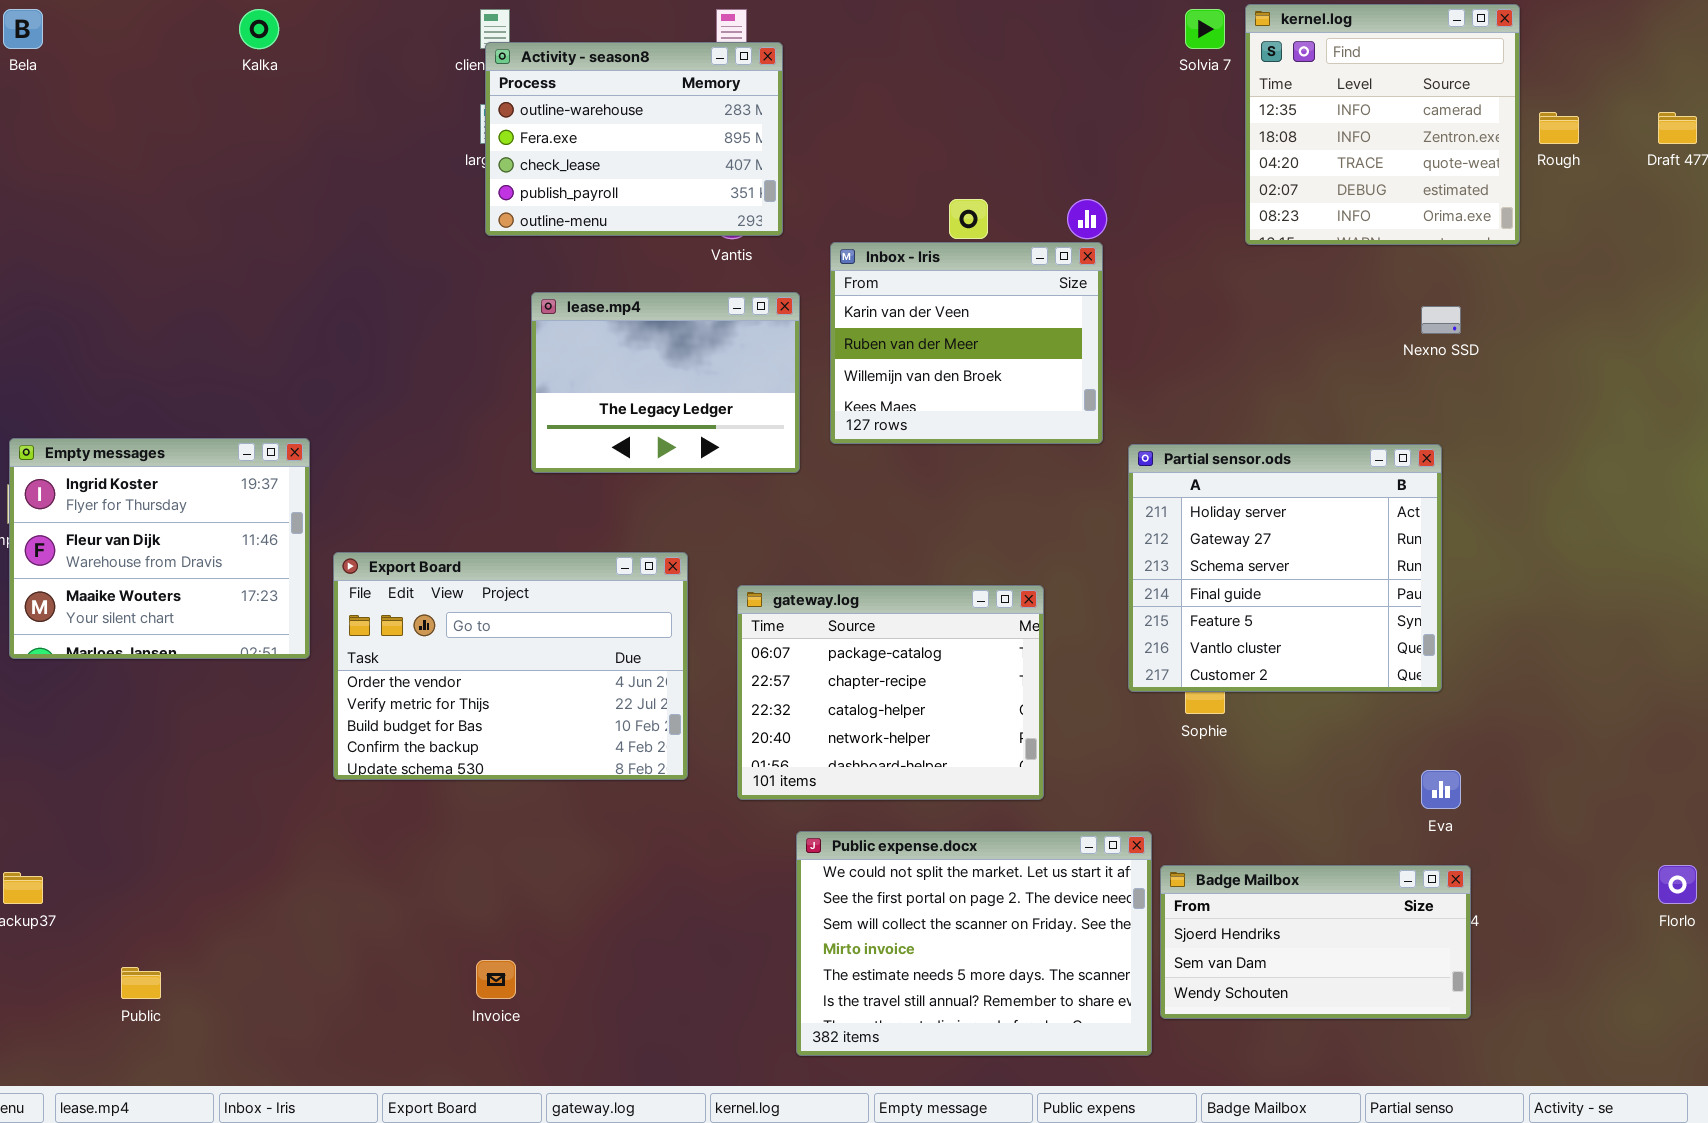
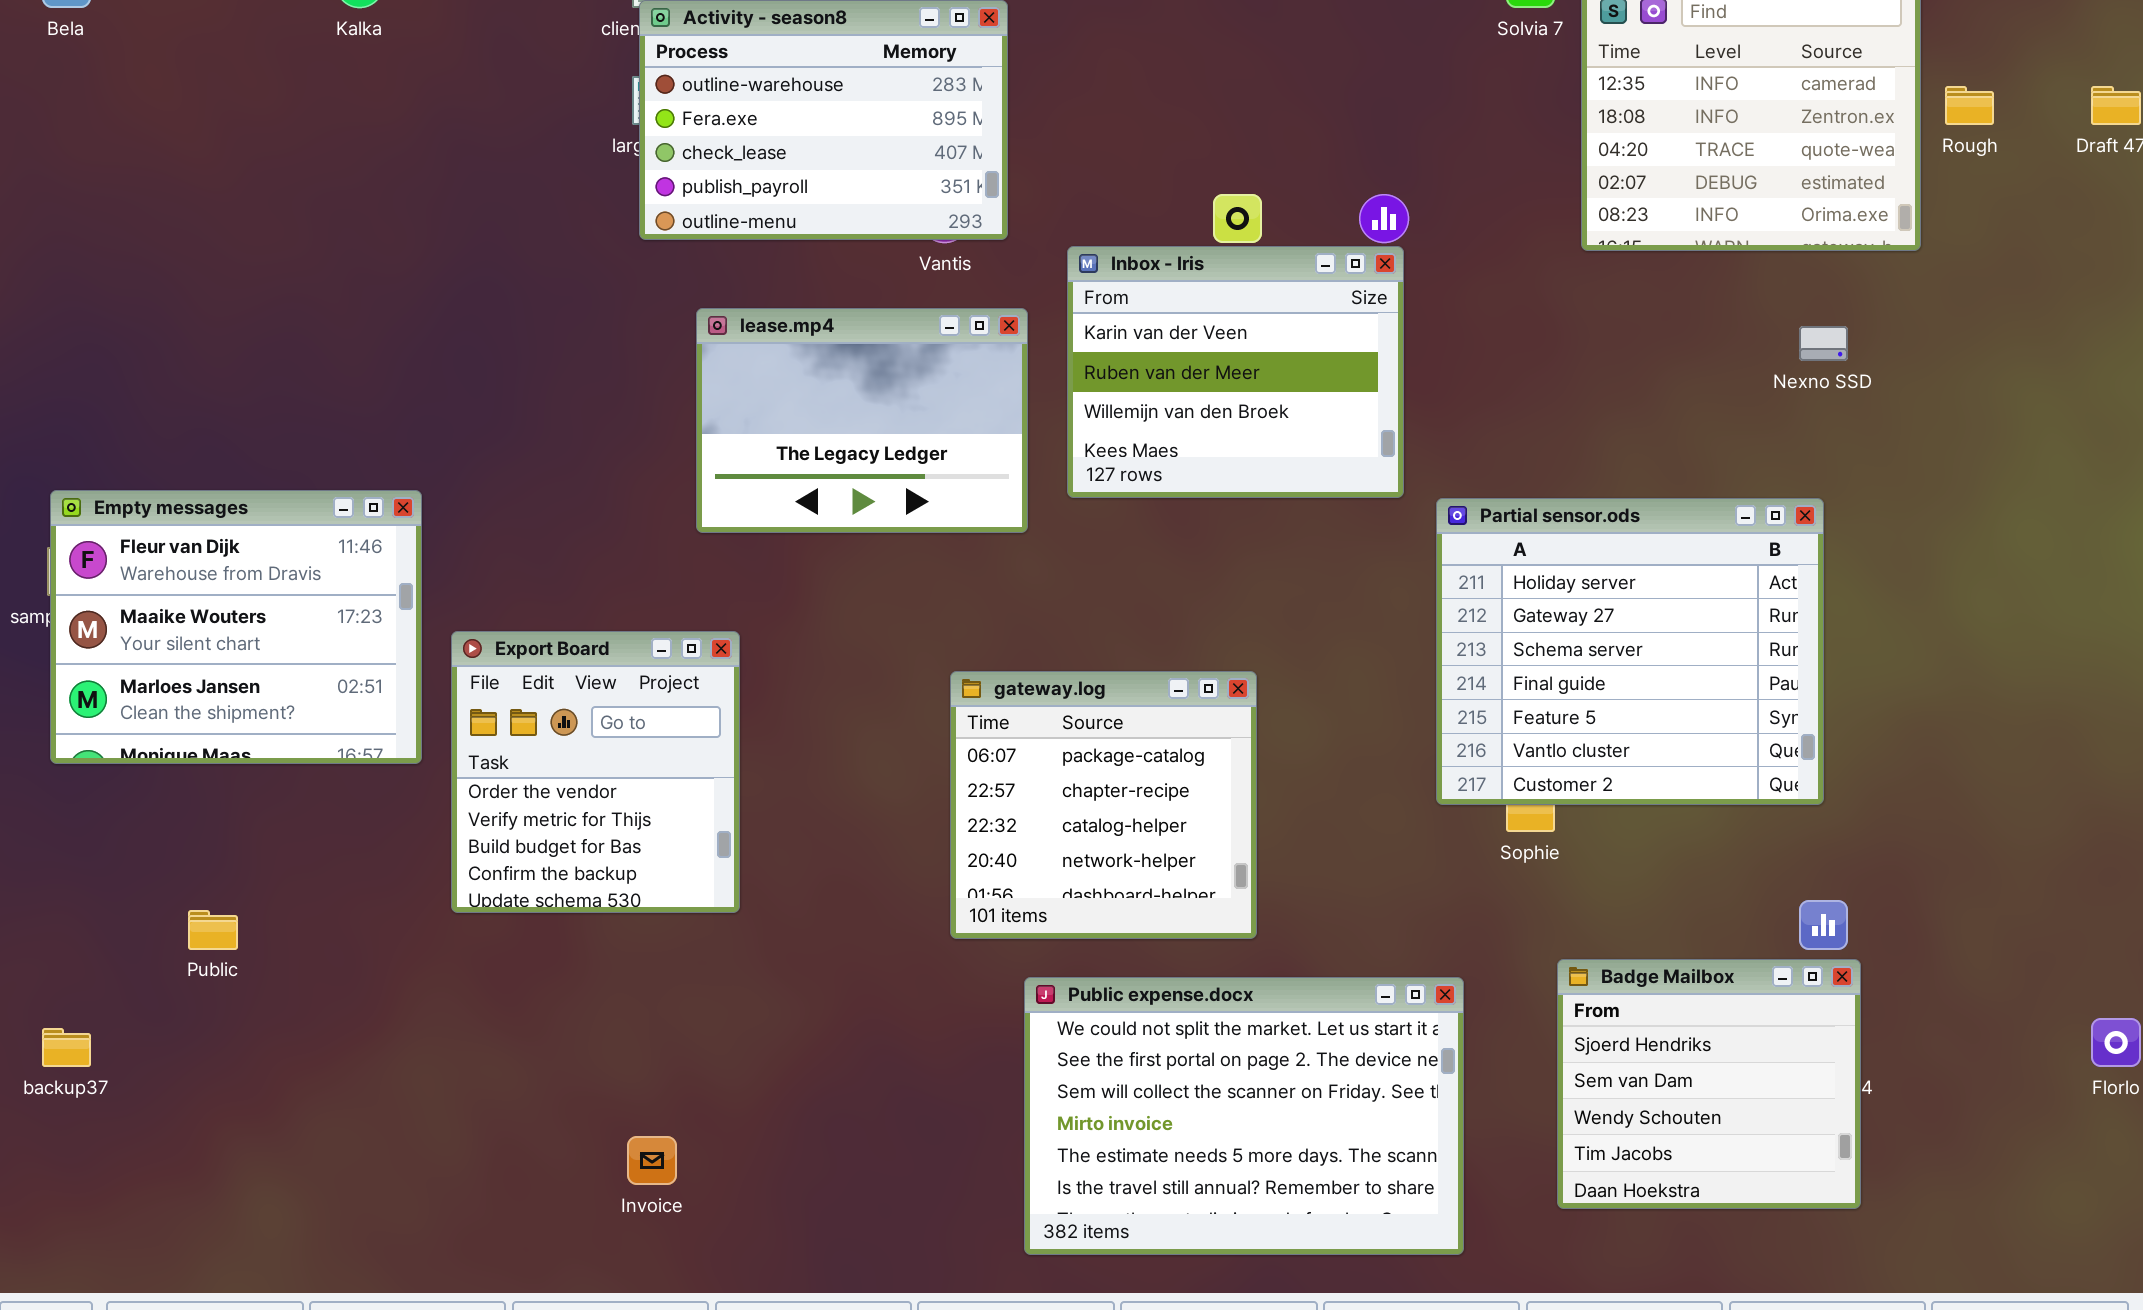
Empty messages: [9,438,310,659] -> [50,490,422,764], scrolled down 1 row
Export Board: [333,552,688,780] -> [451,631,740,913], resized
gateway.log: [737,585,1044,800] -> [950,671,1257,939], resized
Badge Mailbox: [1160,865,1471,1019] -> [1557,959,1861,1209], resized
Public: [121,967,161,999] -> [188,910,238,950], moved

